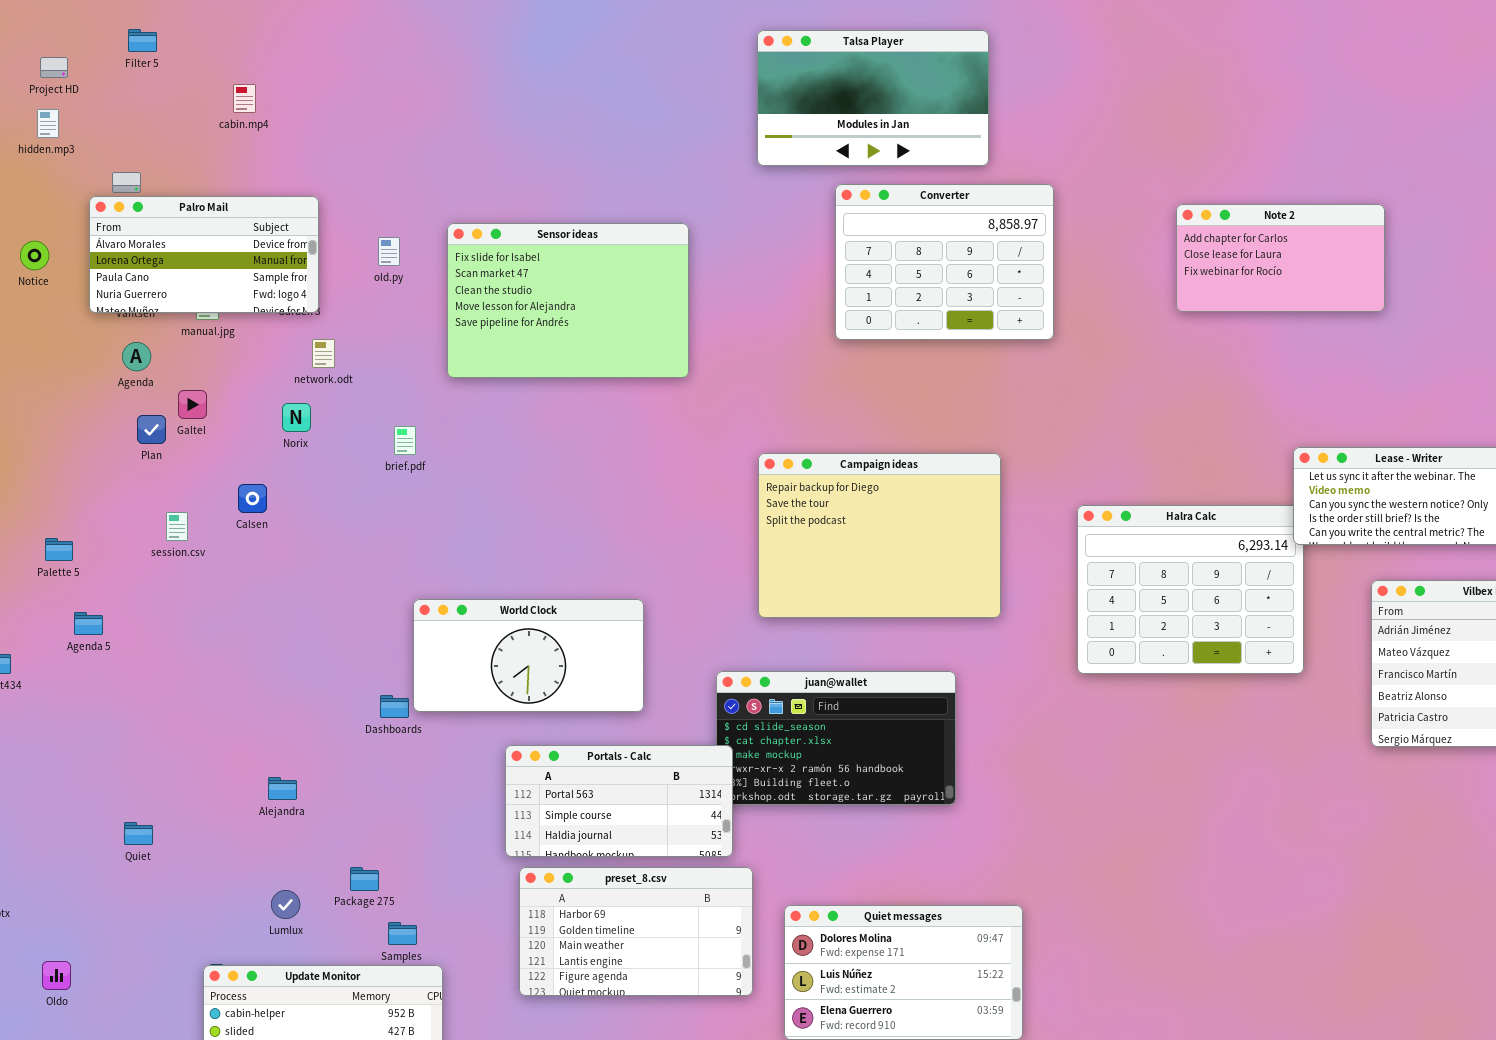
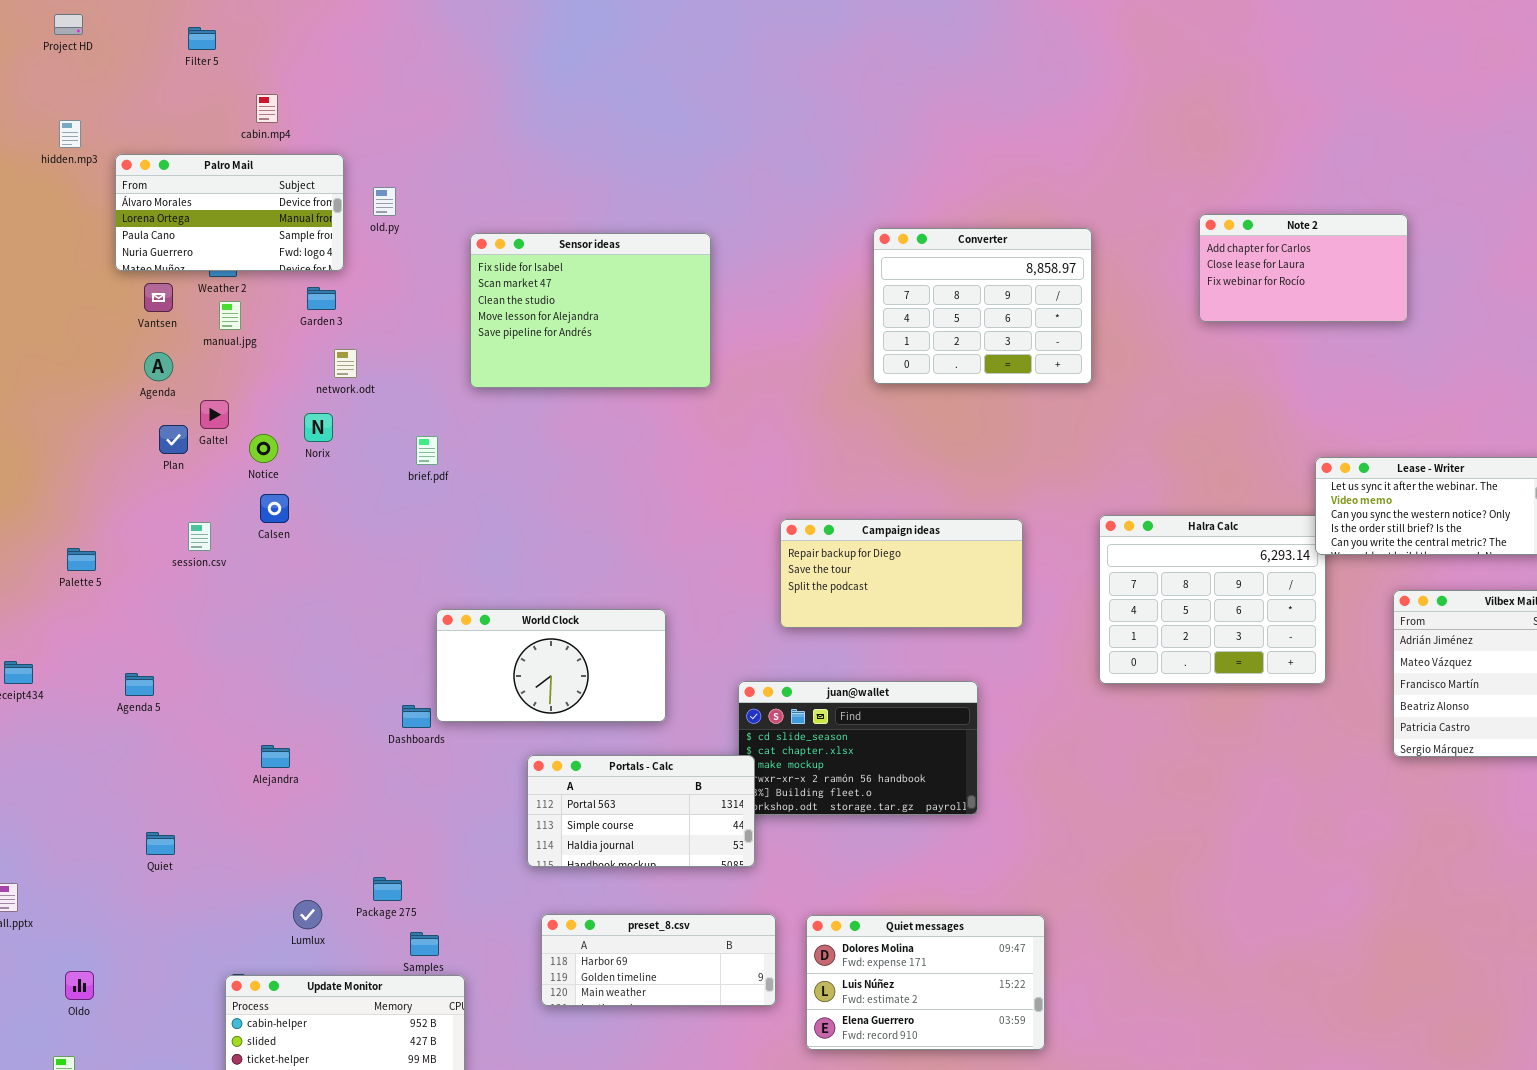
Filter 5: [128,29,157,52] -> [188,27,216,50], moved
Talsa Player: [757,30,989,166] -> none, closed
Project HD: [40,57,68,78] -> [54,14,83,35], moved
Converter: [835,184,1054,340] -> [873,228,1092,384], moved
Palro Mail: [89,196,319,313] -> [115,154,344,271], moved
old.py: [378,237,400,266] -> [373,187,396,216], moved
Notice: [20,241,49,270] -> [249,434,278,463], moved
Campaign ideas: [758,453,1001,618] -> [780,519,1023,628], resized
Agenda 5: [74,612,103,635] -> [125,673,154,696], moved
Alejandra: [268,777,297,800] -> [261,745,290,768], moved
preset_8.csv: [519,867,753,996] -> [541,914,776,1006], resized

